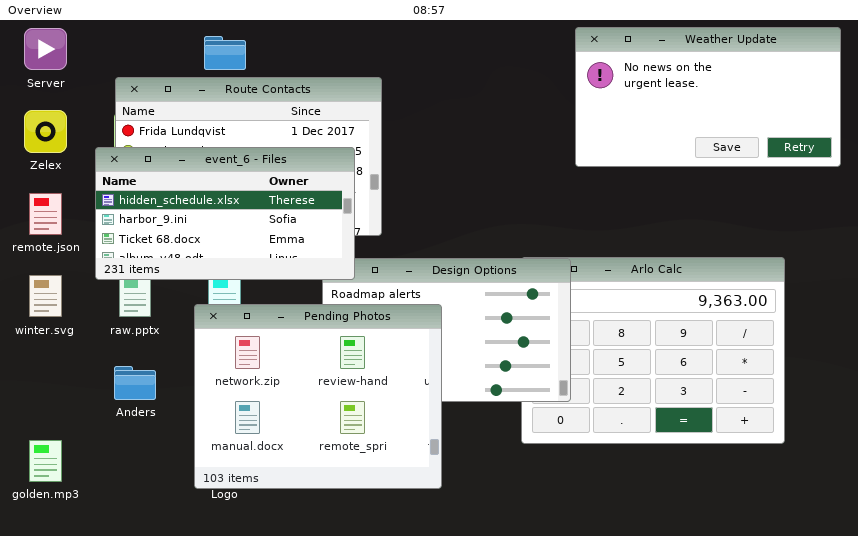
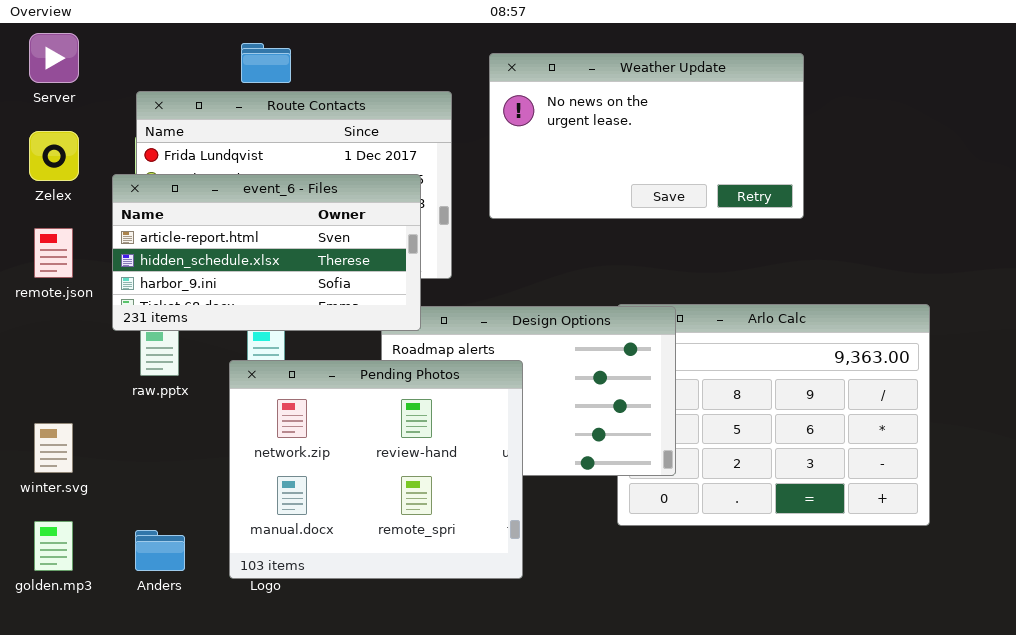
Weather Update: [575,27,841,167] -> [489,53,804,219], moved
event_6 - Files: [95,147,355,280] -> [112,174,421,331], scrolled up 1 row
winter.svg: [29,275,62,317] -> [34,423,73,473], moved
Anders: [114,366,156,400] -> [135,530,185,571], moved

